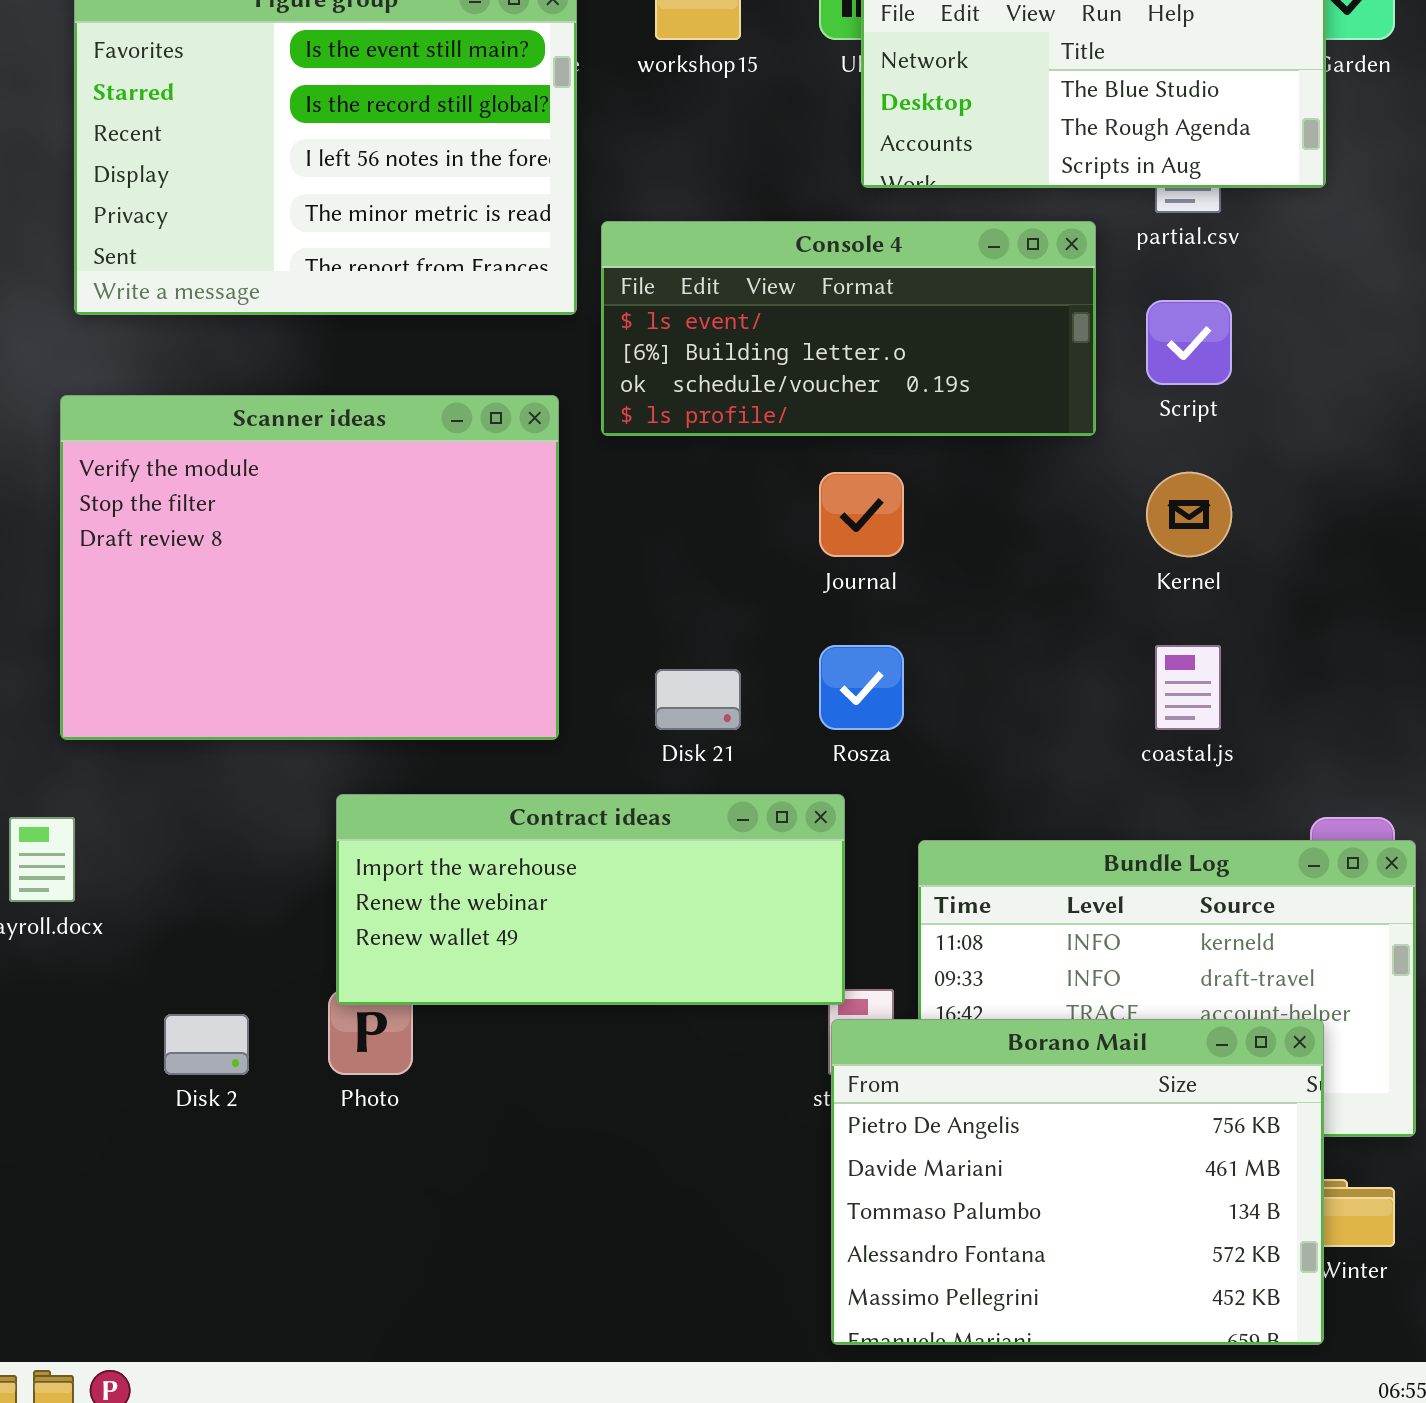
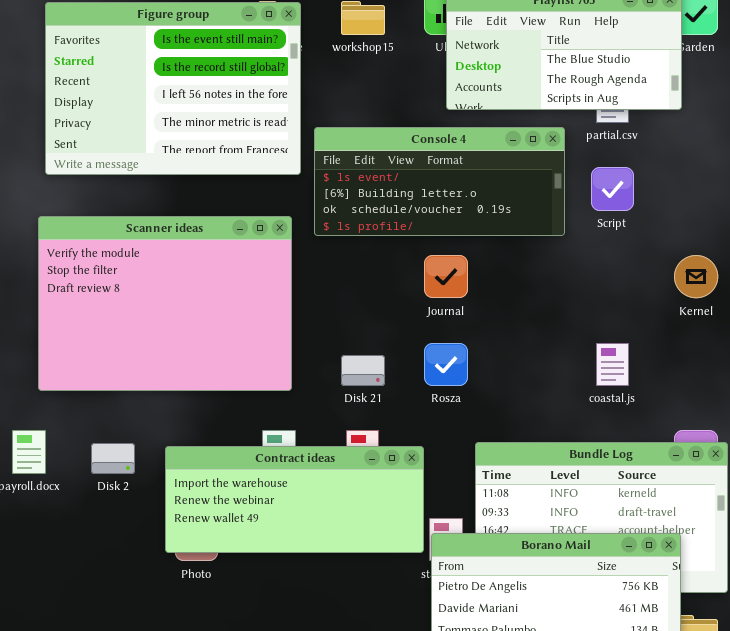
Kernel: [1146,472,1232,557] -> [674,255,718,298], moved
Contract ideas: [336,794,845,1005] -> [165,446,424,553], moved
Disk 2: [164,1014,249,1075] -> [91,443,135,474], moved

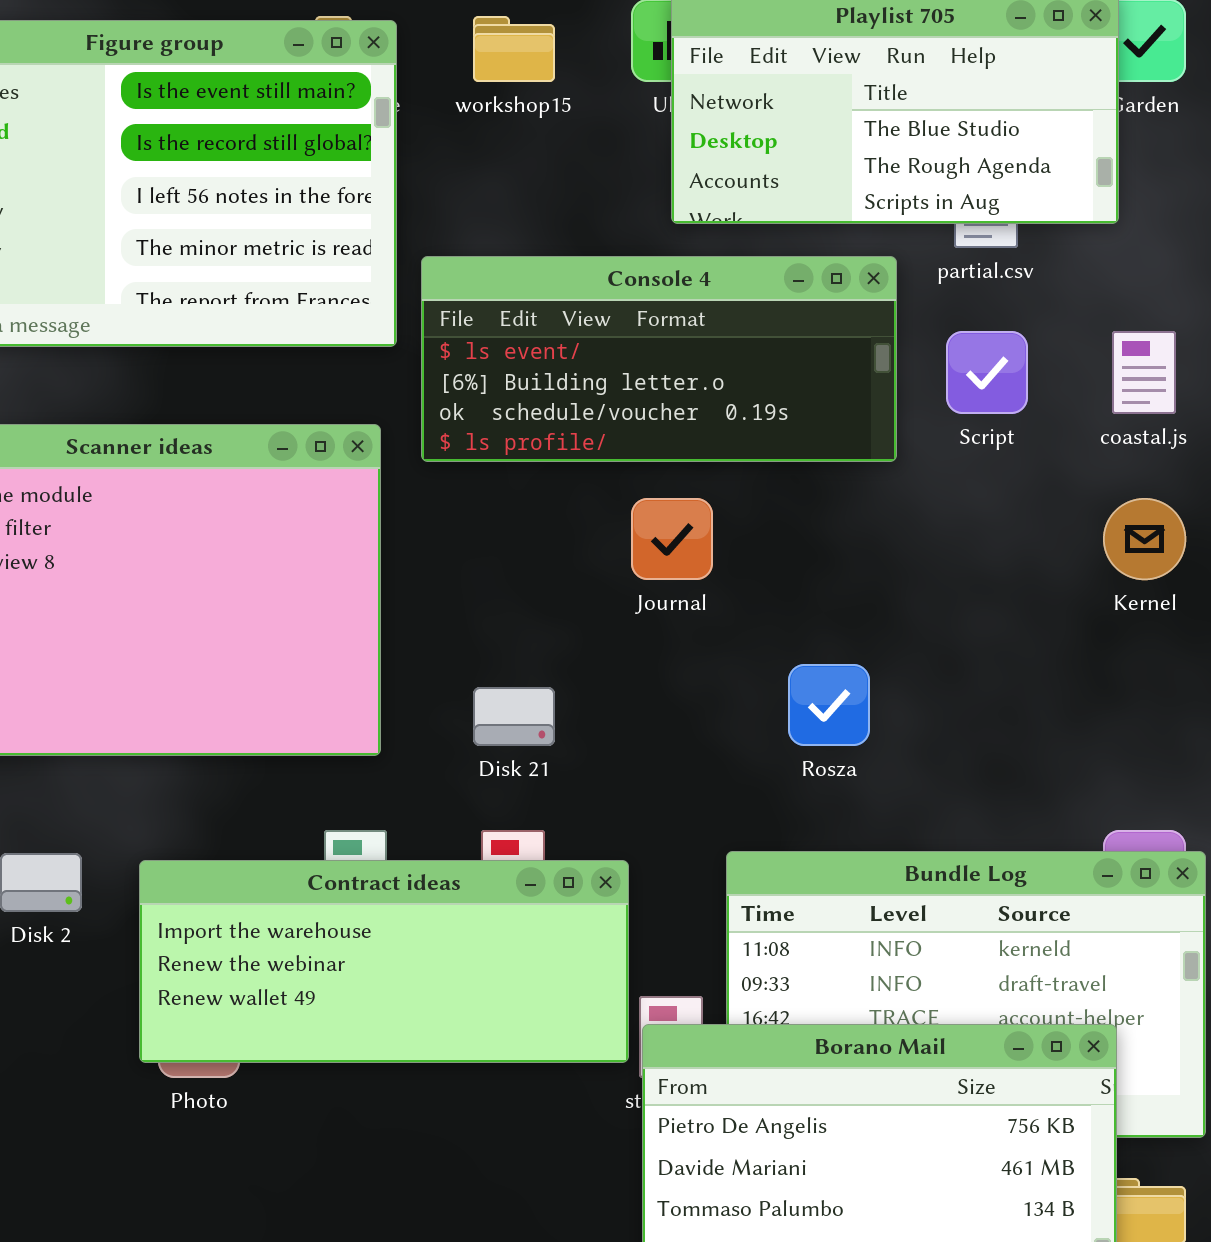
Rosza: [424,343,468,386] -> [788,664,870,746], moved
coastal.js: [596,343,629,386] -> [1112,331,1176,414], moved

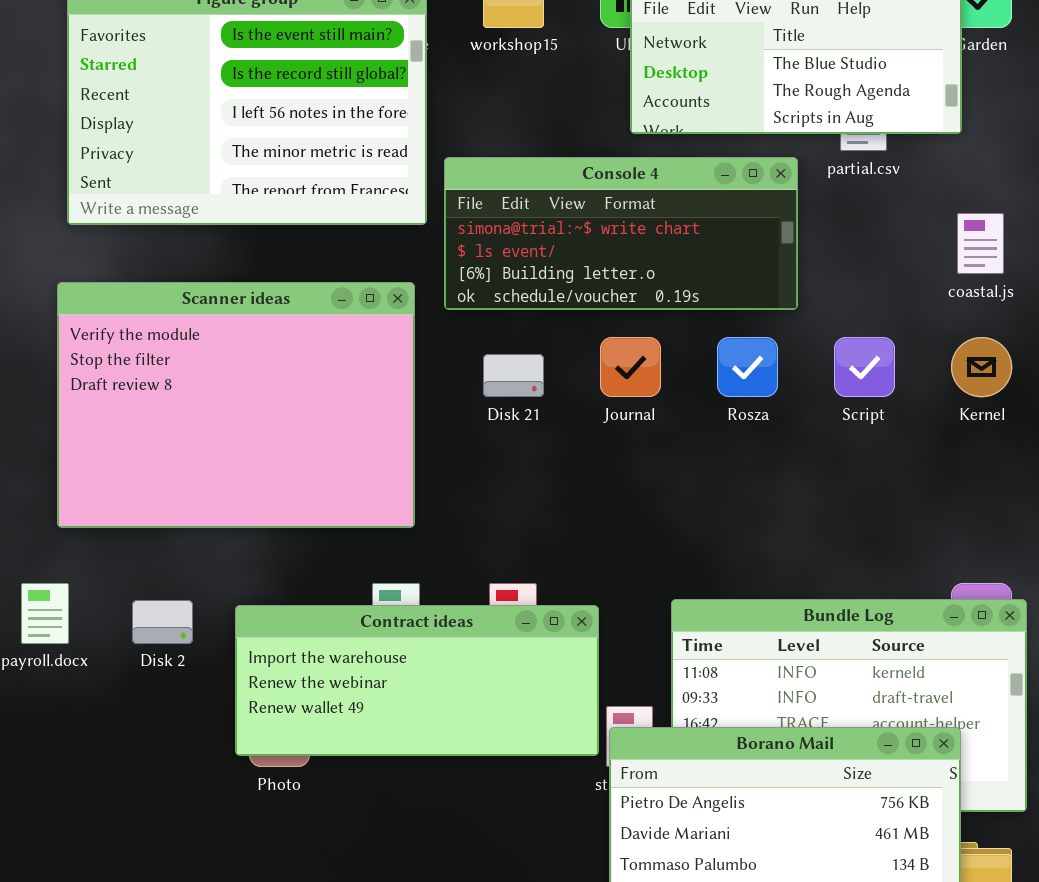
Console 4: [421,256,897,462] -> [444,157,798,310], scrolled up 1 row
Script: [946,331,1028,414] -> [834,337,895,397], moved
Rosza: [788,664,870,746] -> [717,337,778,397], moved
Disk 21: [473,687,555,746] -> [483,354,544,397], moved

